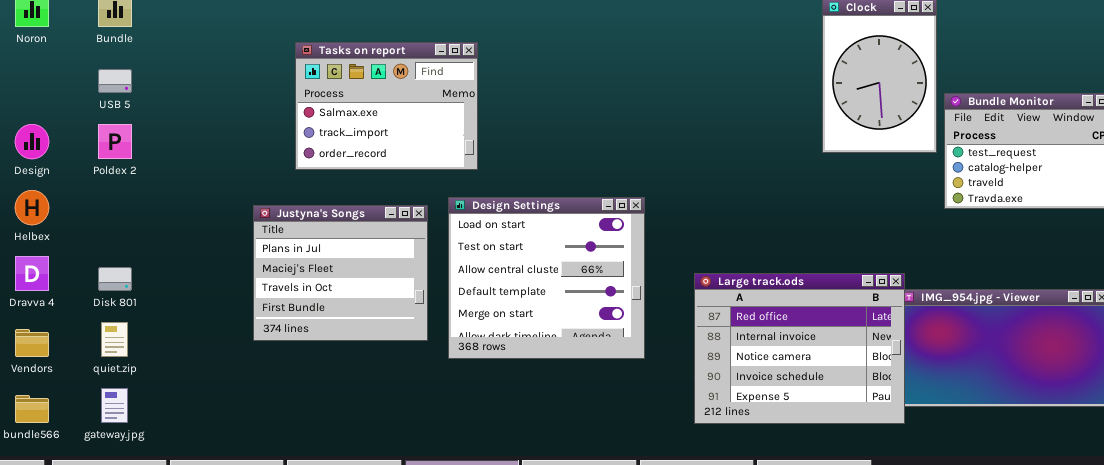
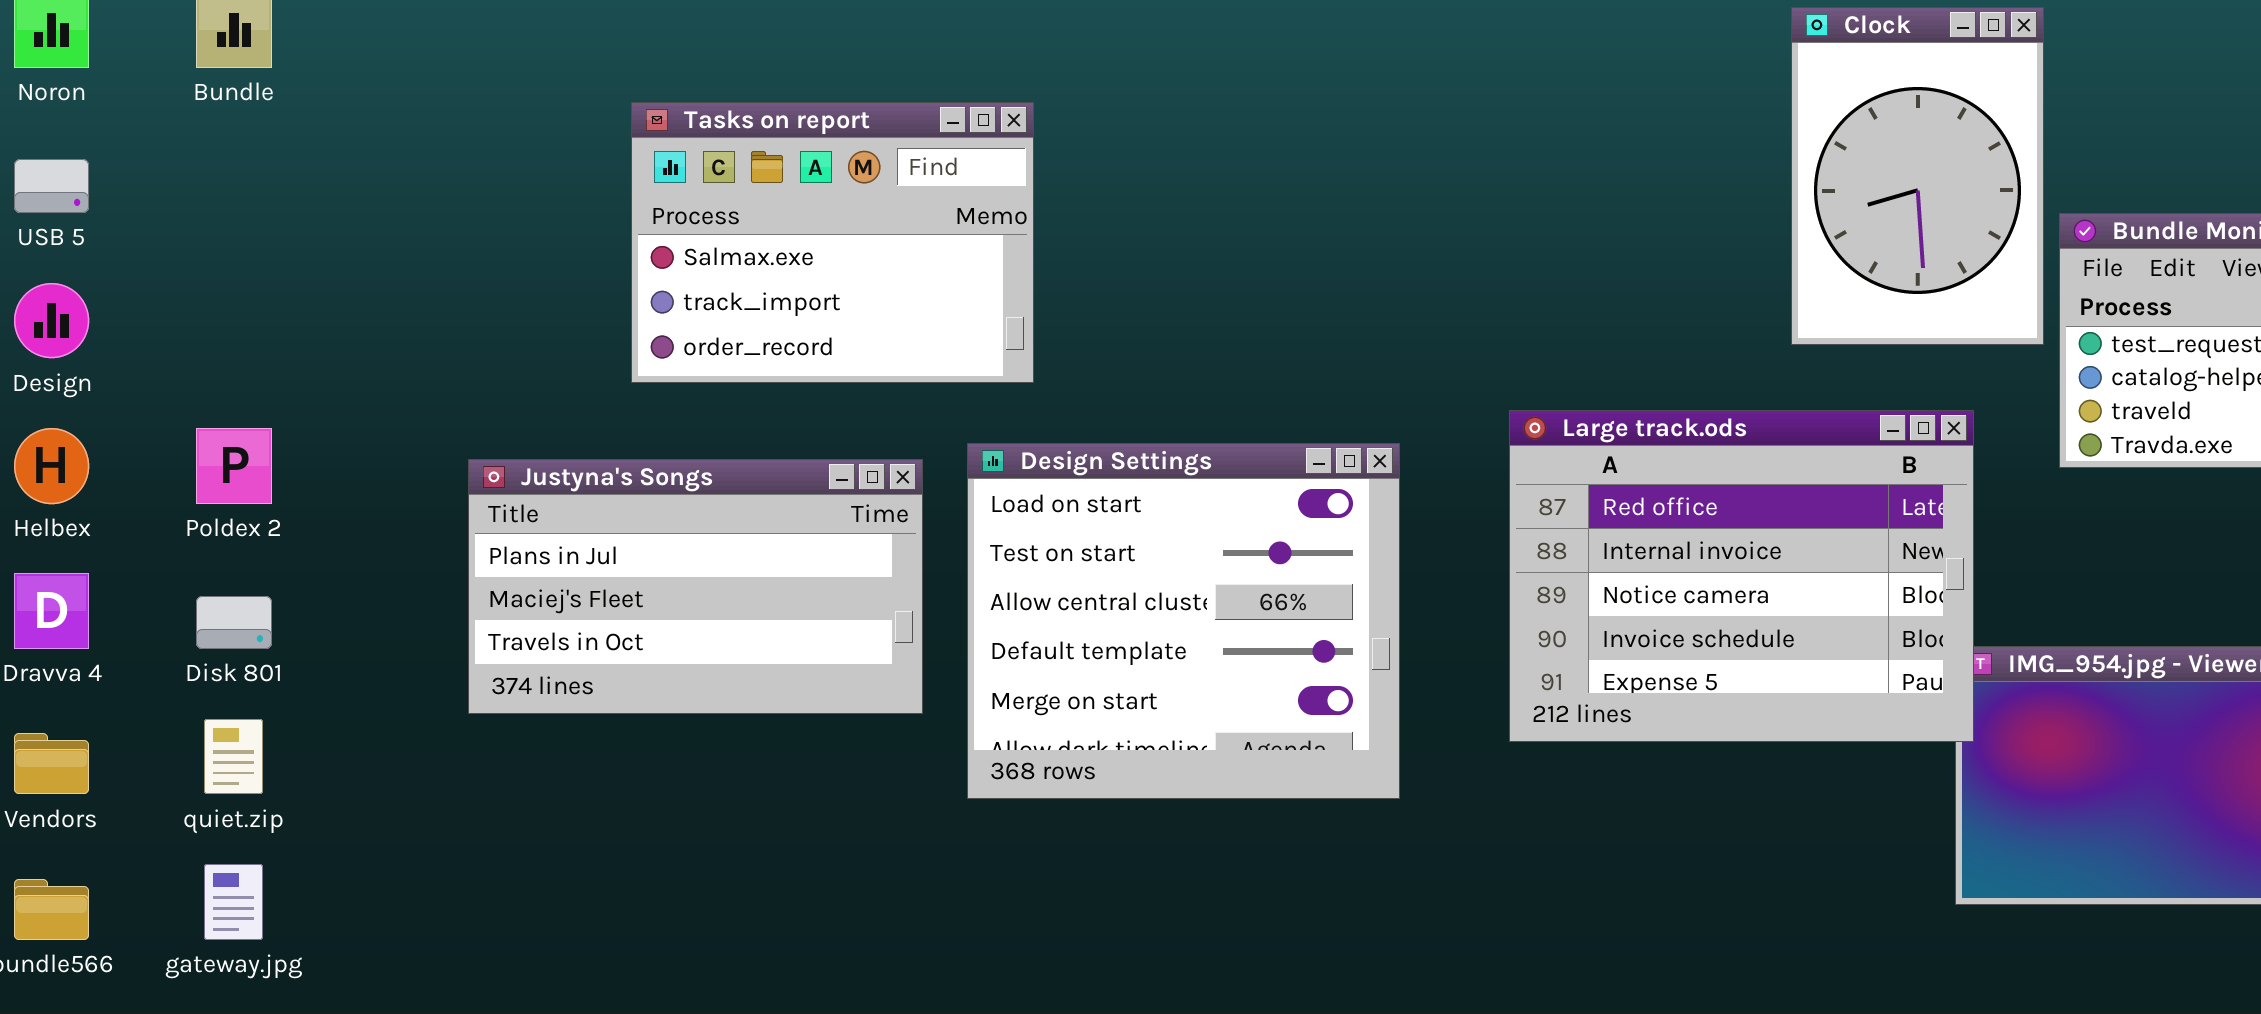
USB 5: [98,69,132,93] -> [14,159,89,213], moved
Poldex 2: [98,124,132,159] -> [196,428,272,504], moved
Justyna's Songs: [253,205,428,341] -> [468,459,923,714], resized
Large track.ods: [694,273,905,424] -> [1509,410,1974,742], moved

